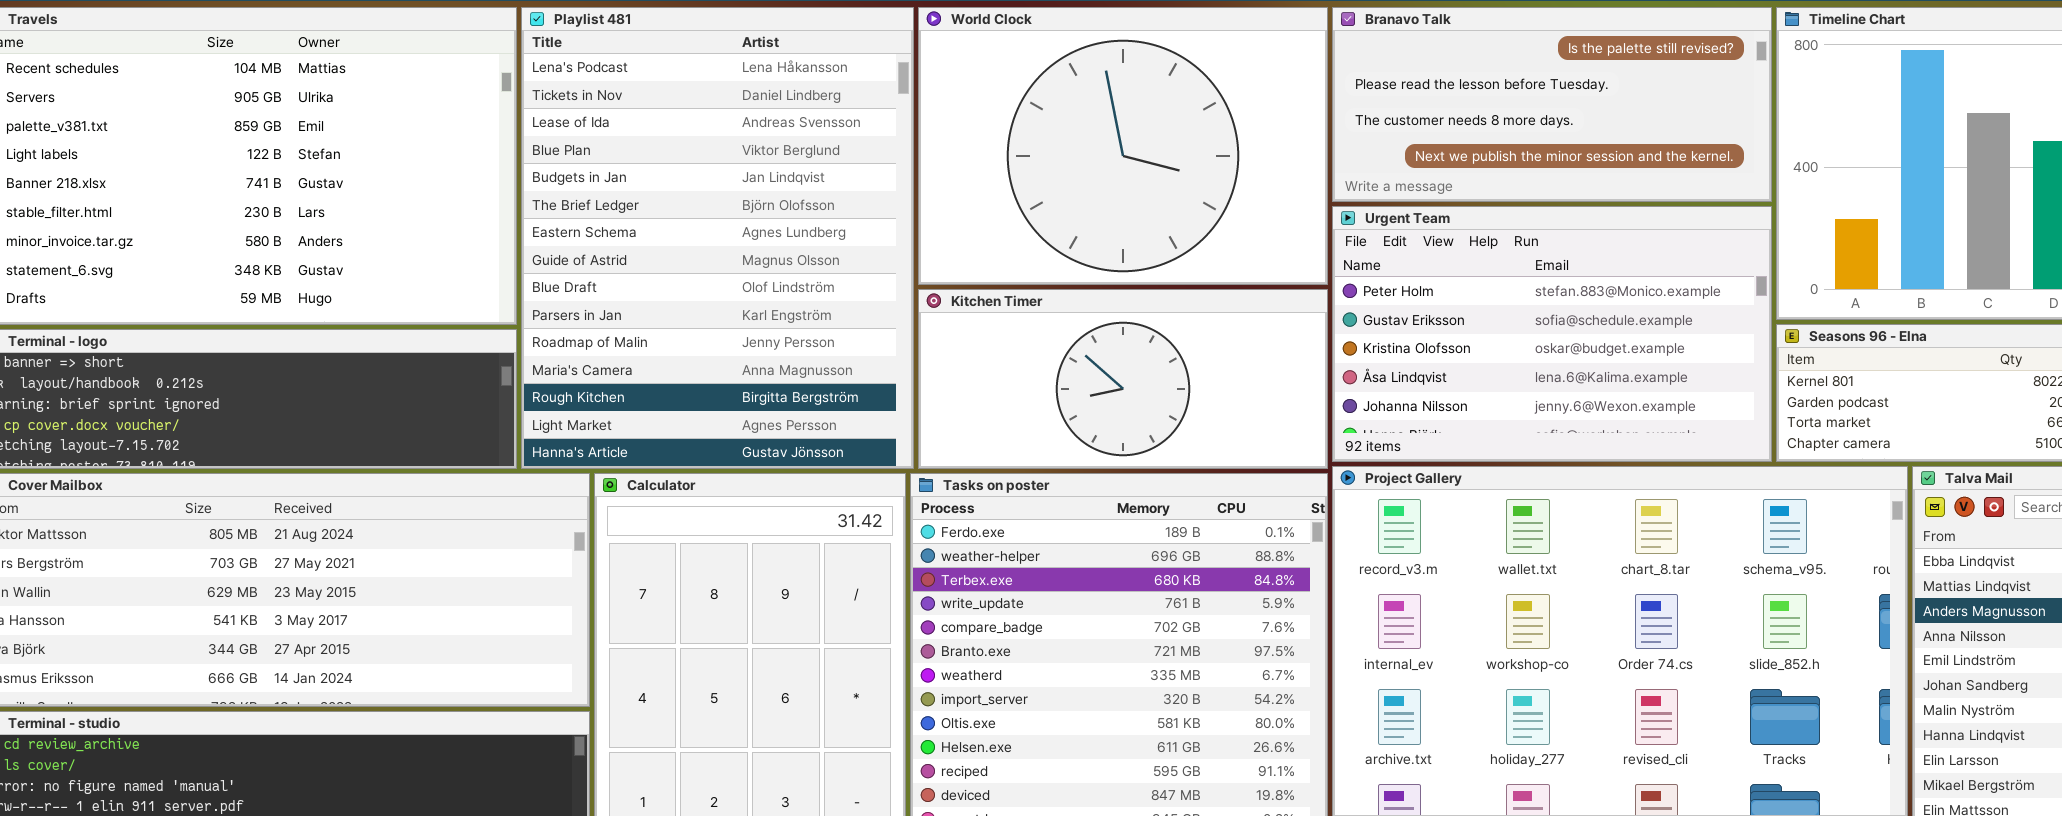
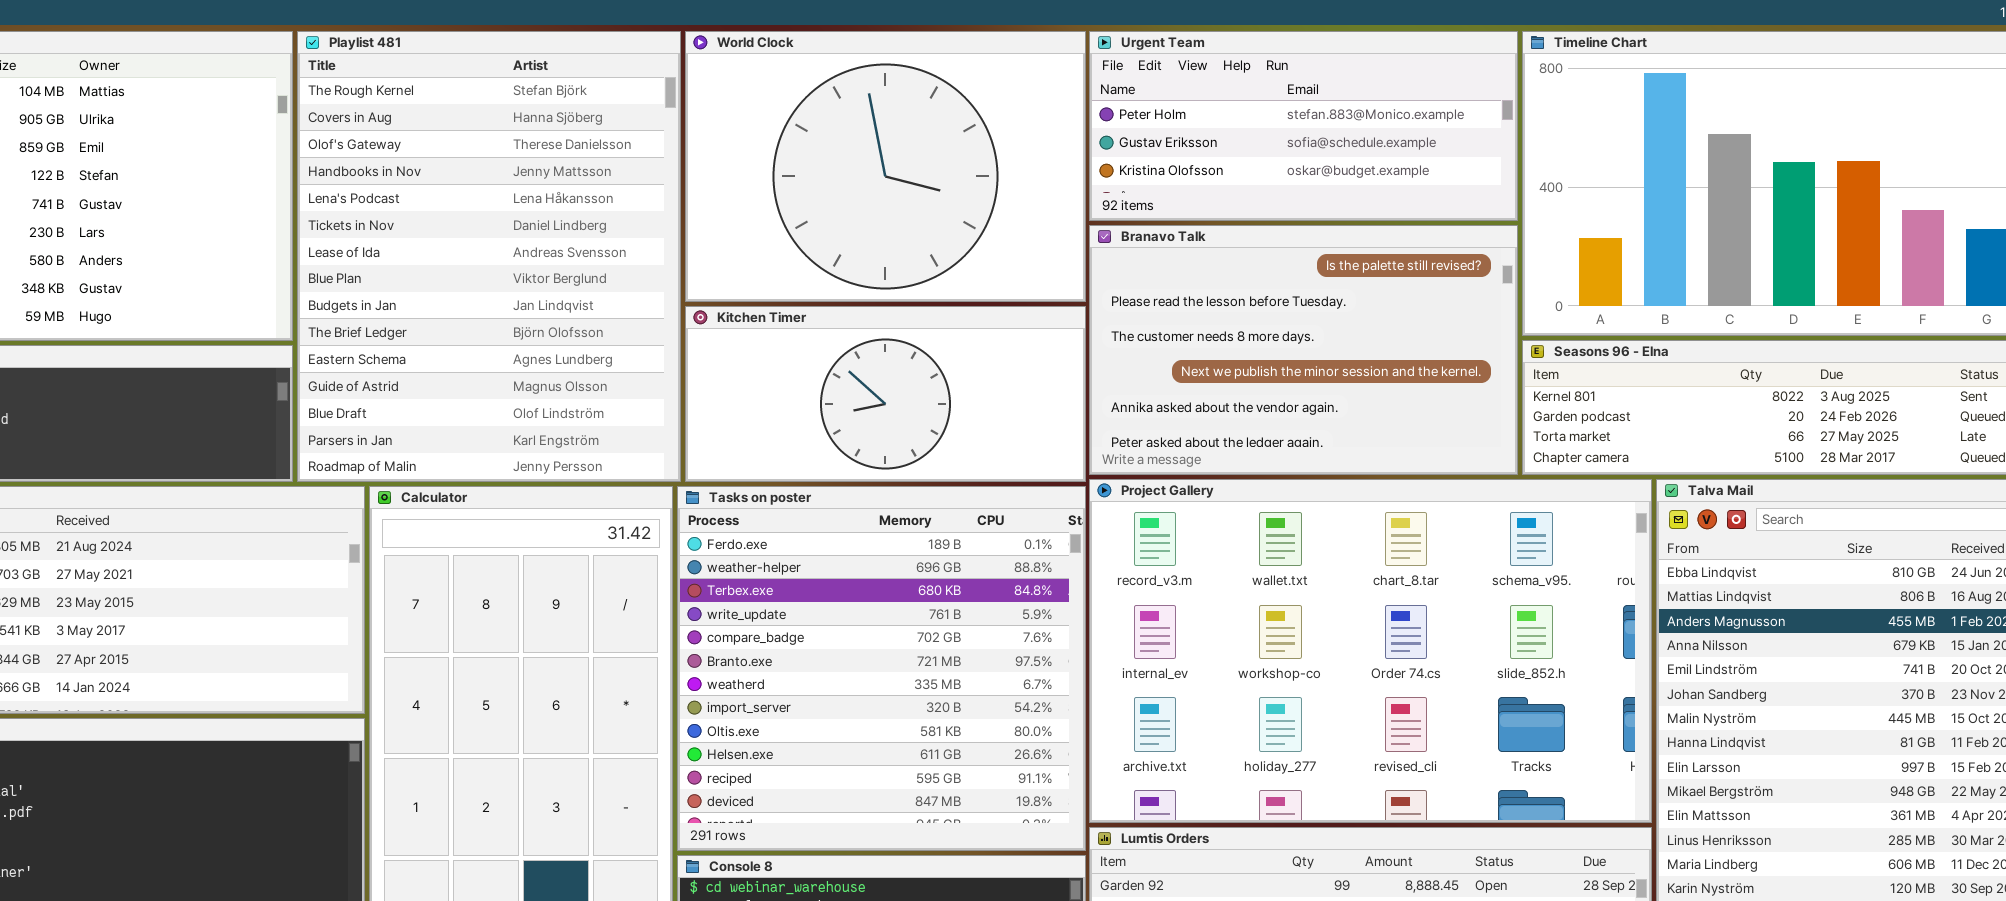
Playlist 481: [521,7,914,469] -> [297,31,681,482], scrolled up 4 rows
Branavo Talk: [1332,7,1772,202] -> [1089,225,1518,475], moved, resized
Urgent Team: [1332,206,1772,462] -> [1089,31,1518,221], moved, resized

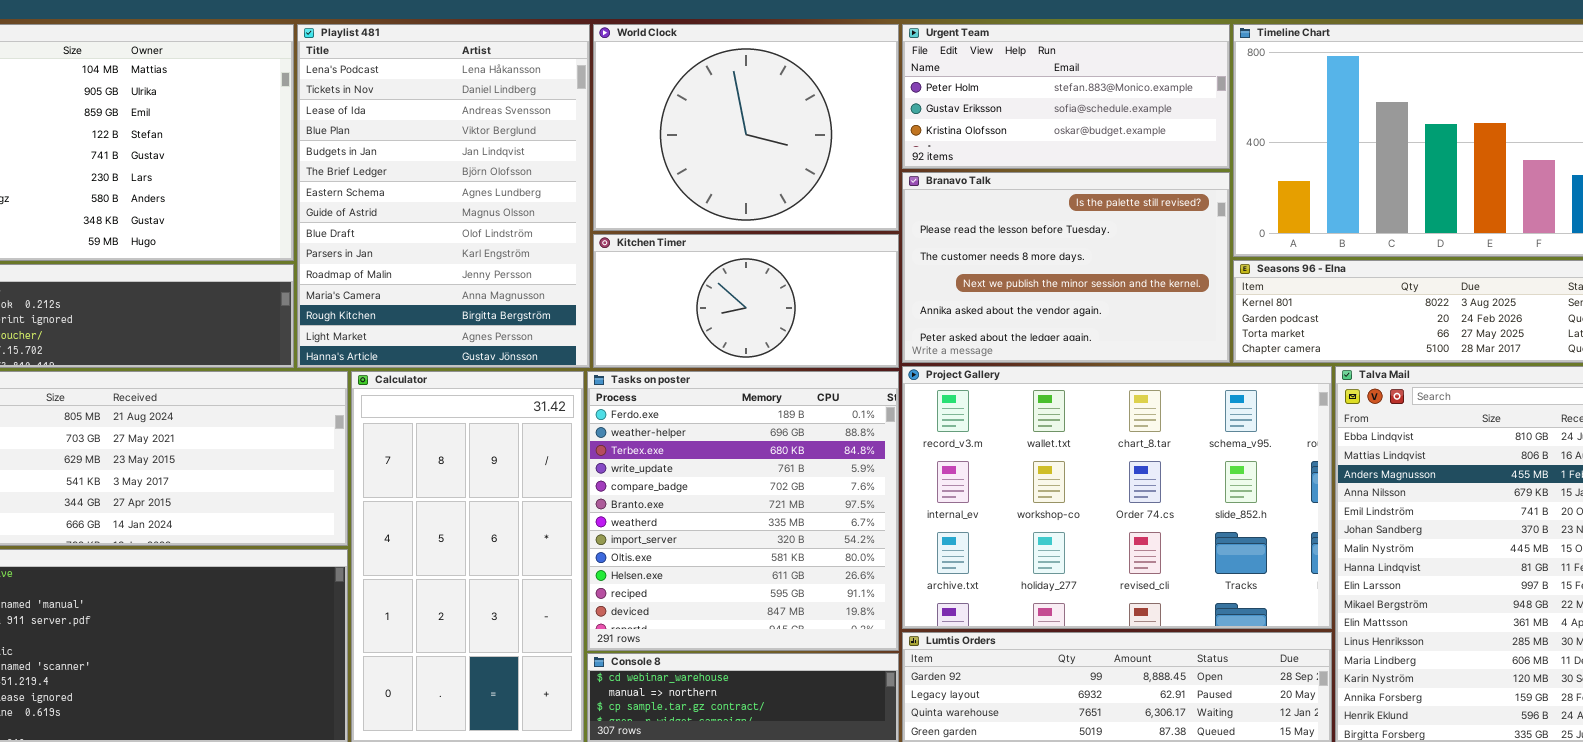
Playlist 481: [297,31,681,482] -> [297,24,590,368], scrolled down 4 rows

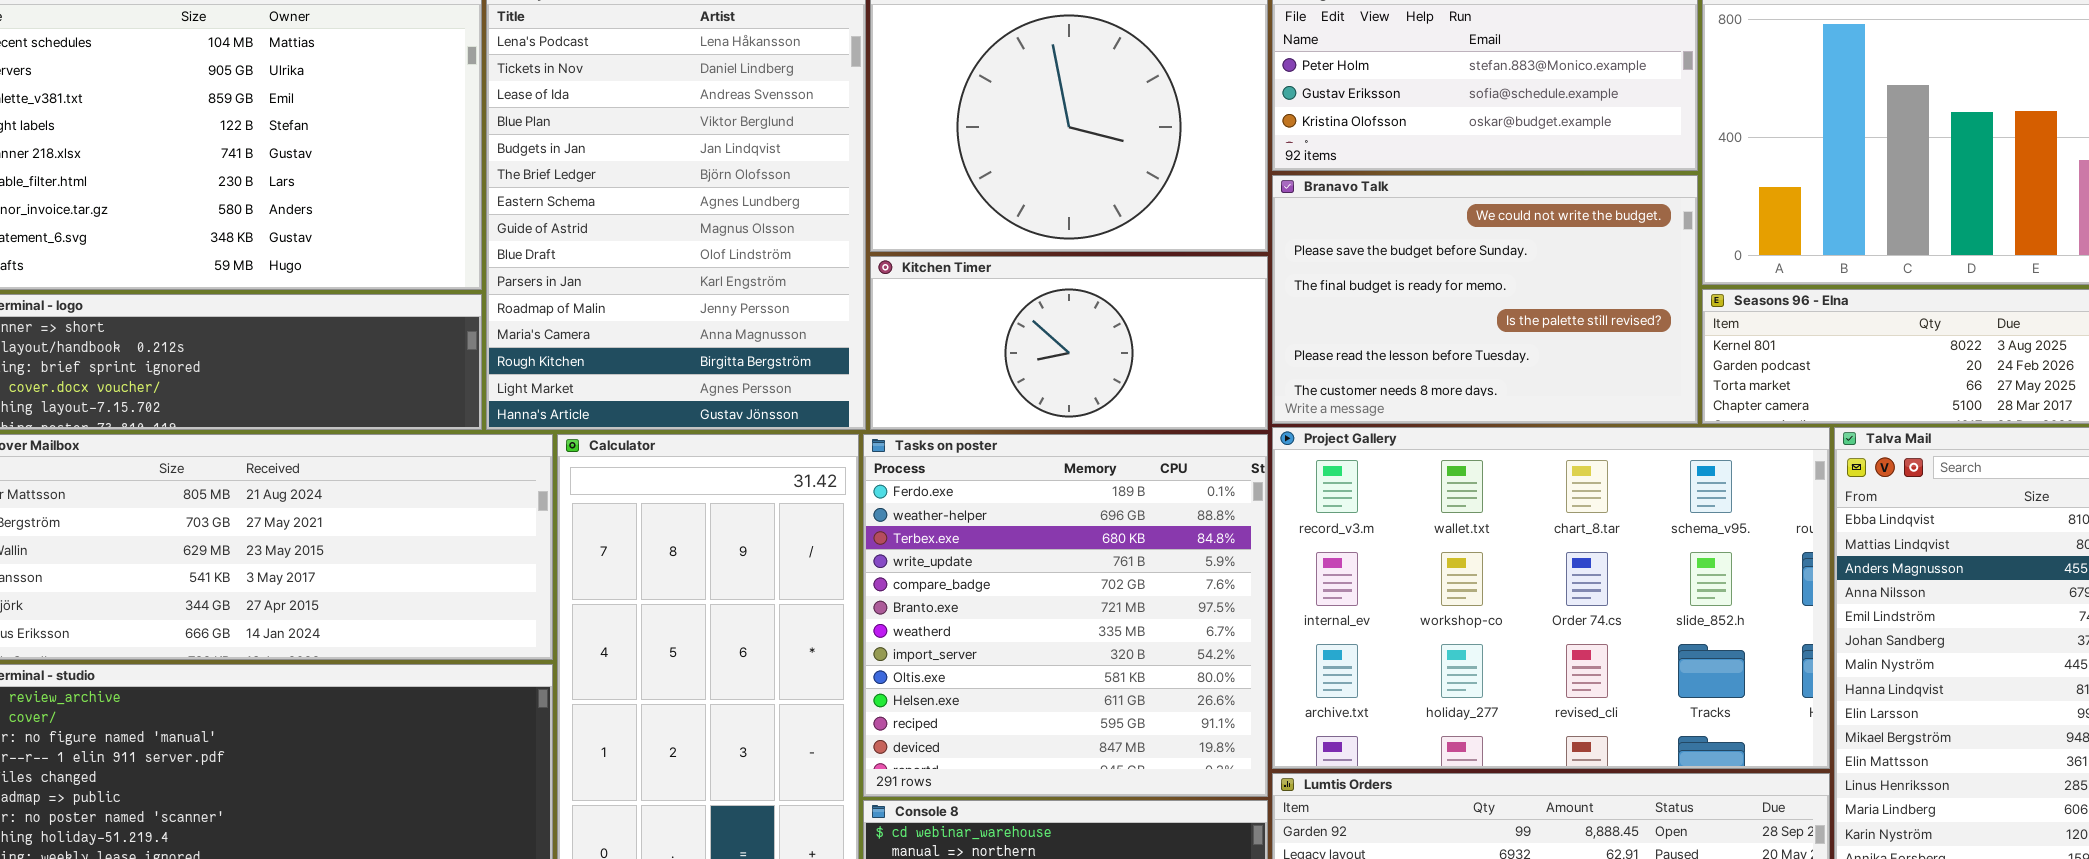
Branavo Talk: [902,172,1230,363] -> [1272,175,1698,424], scrolled up 3 rows

